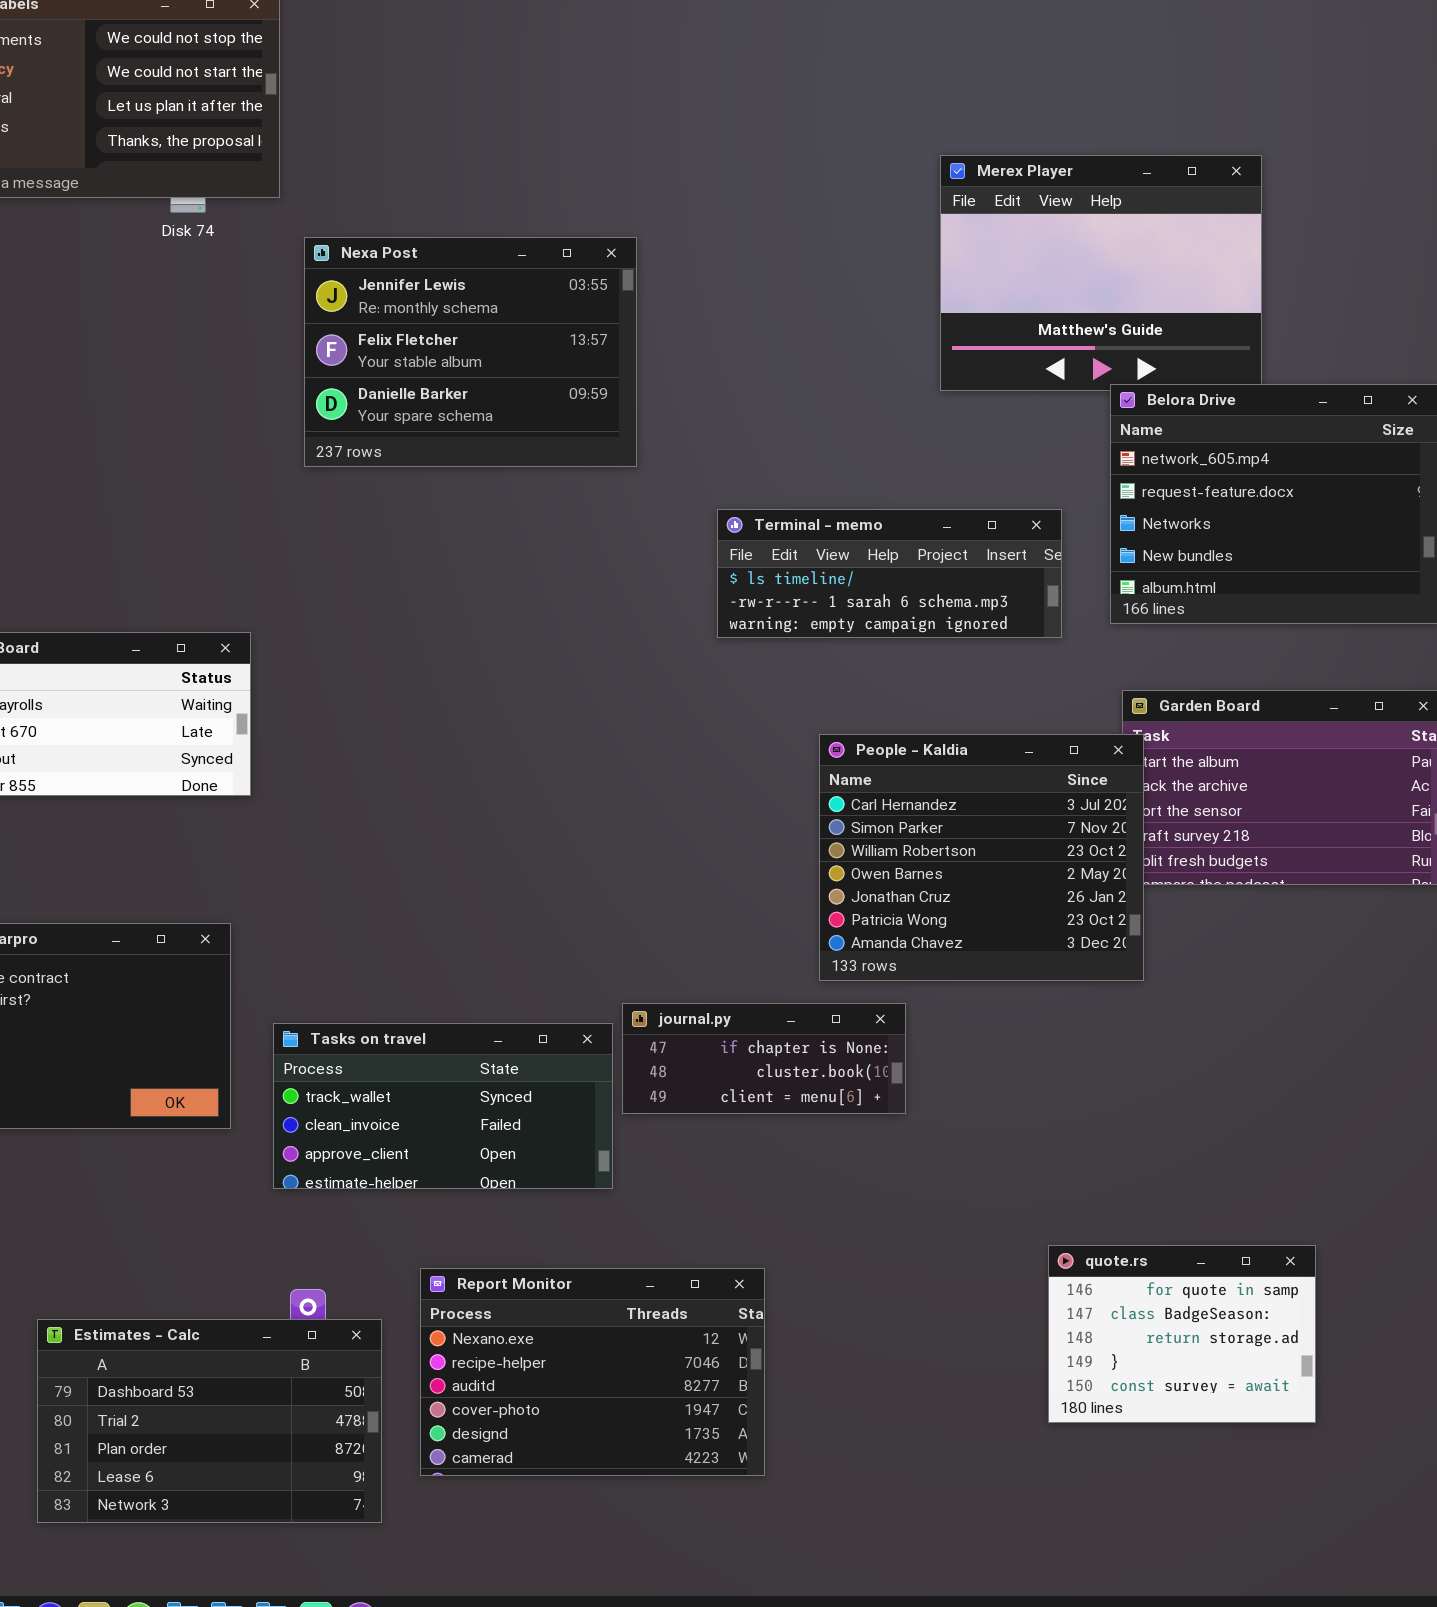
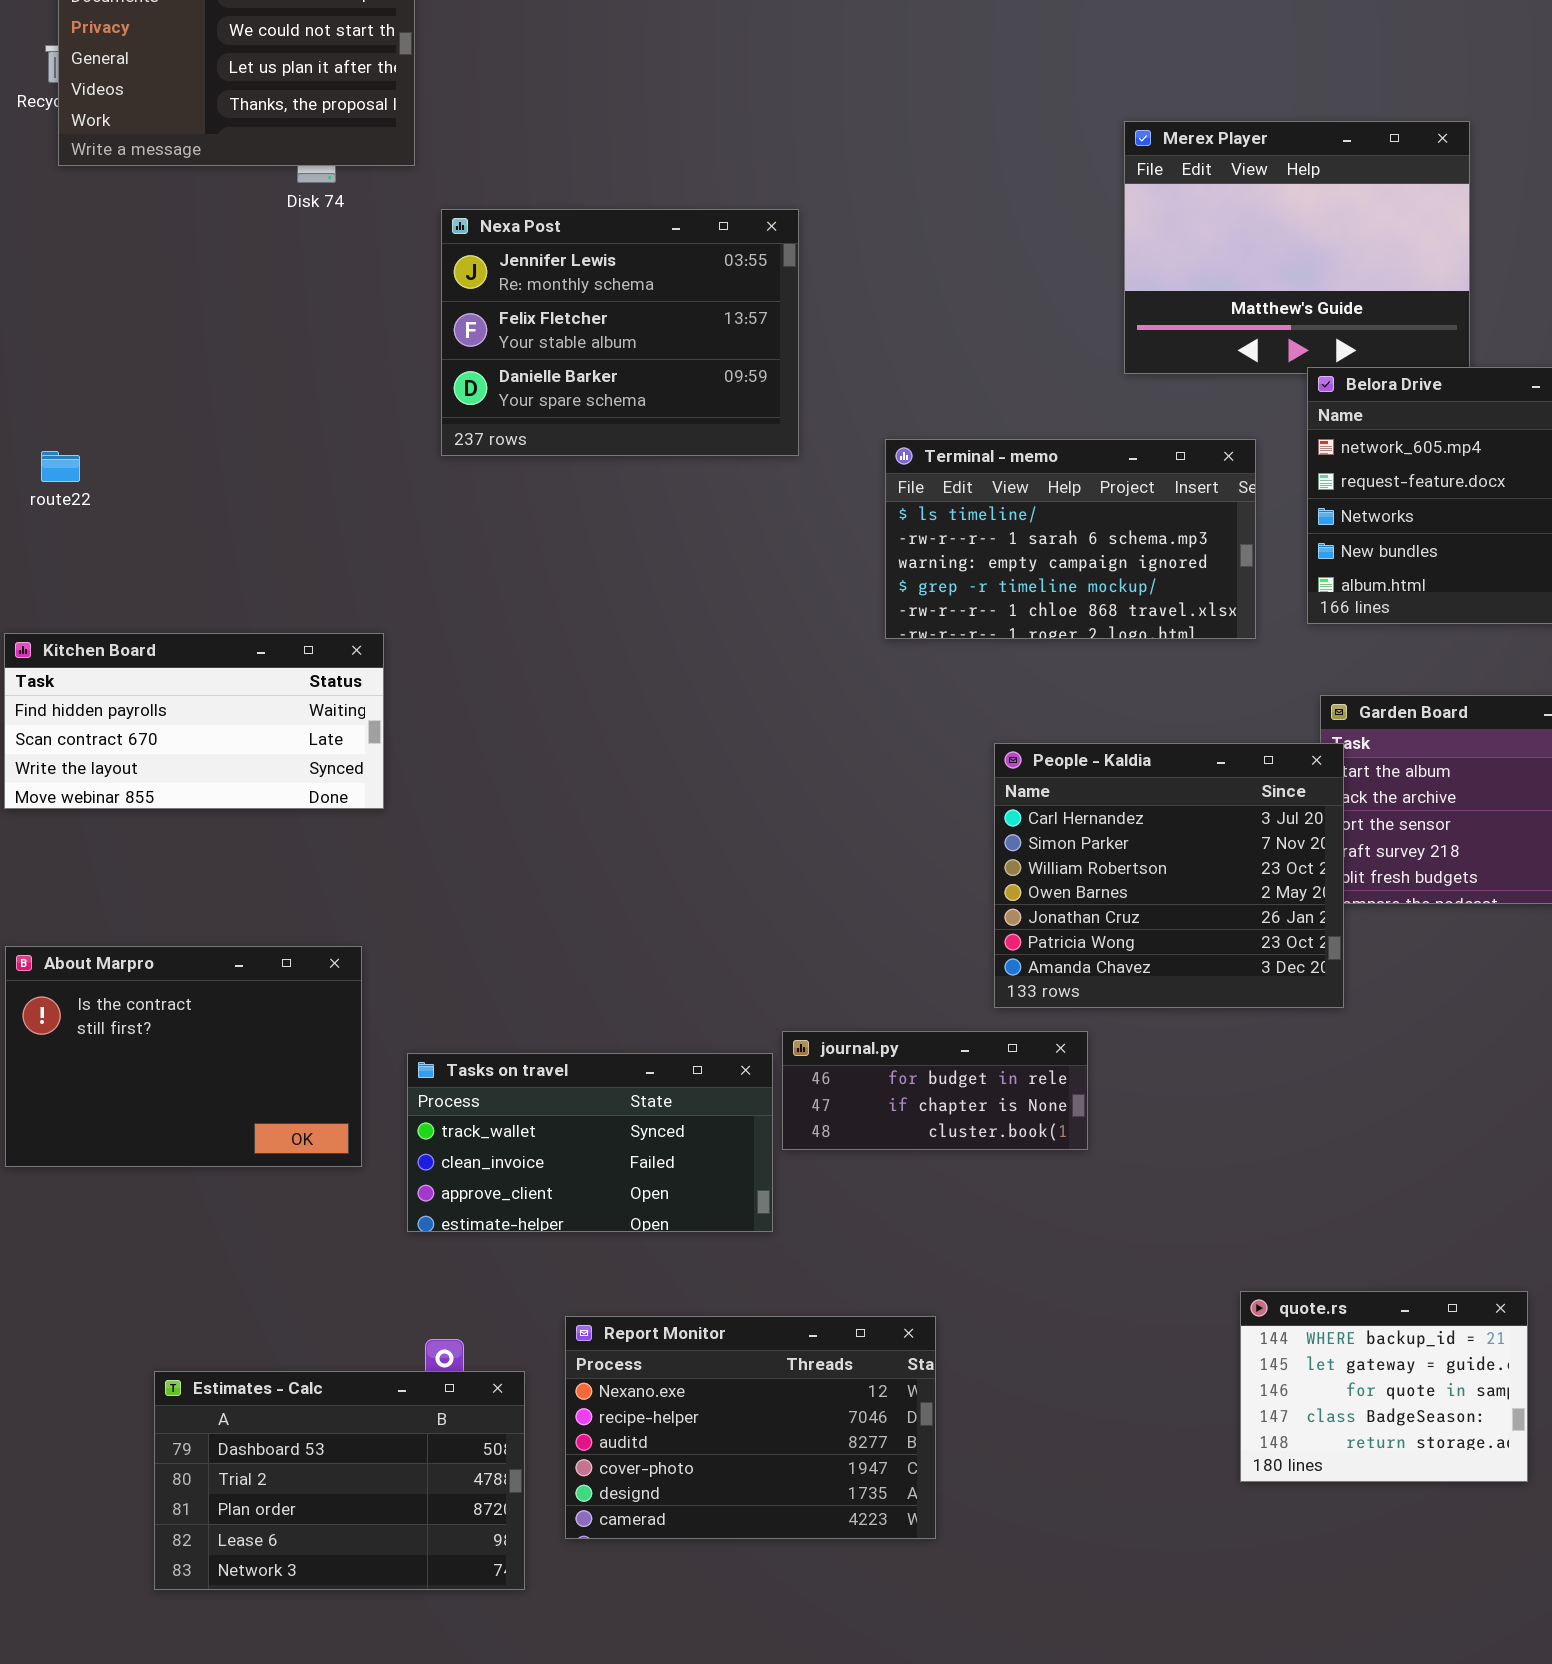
Terminal - memo: [717,509,1062,638] -> [885,439,1256,639], resized
journal.py: [622,1003,906,1114] -> [782,1031,1088,1150], scrolled up 1 row
quote.rs: [1048,1245,1316,1423] -> [1240,1291,1528,1482], scrolled up 2 rows

